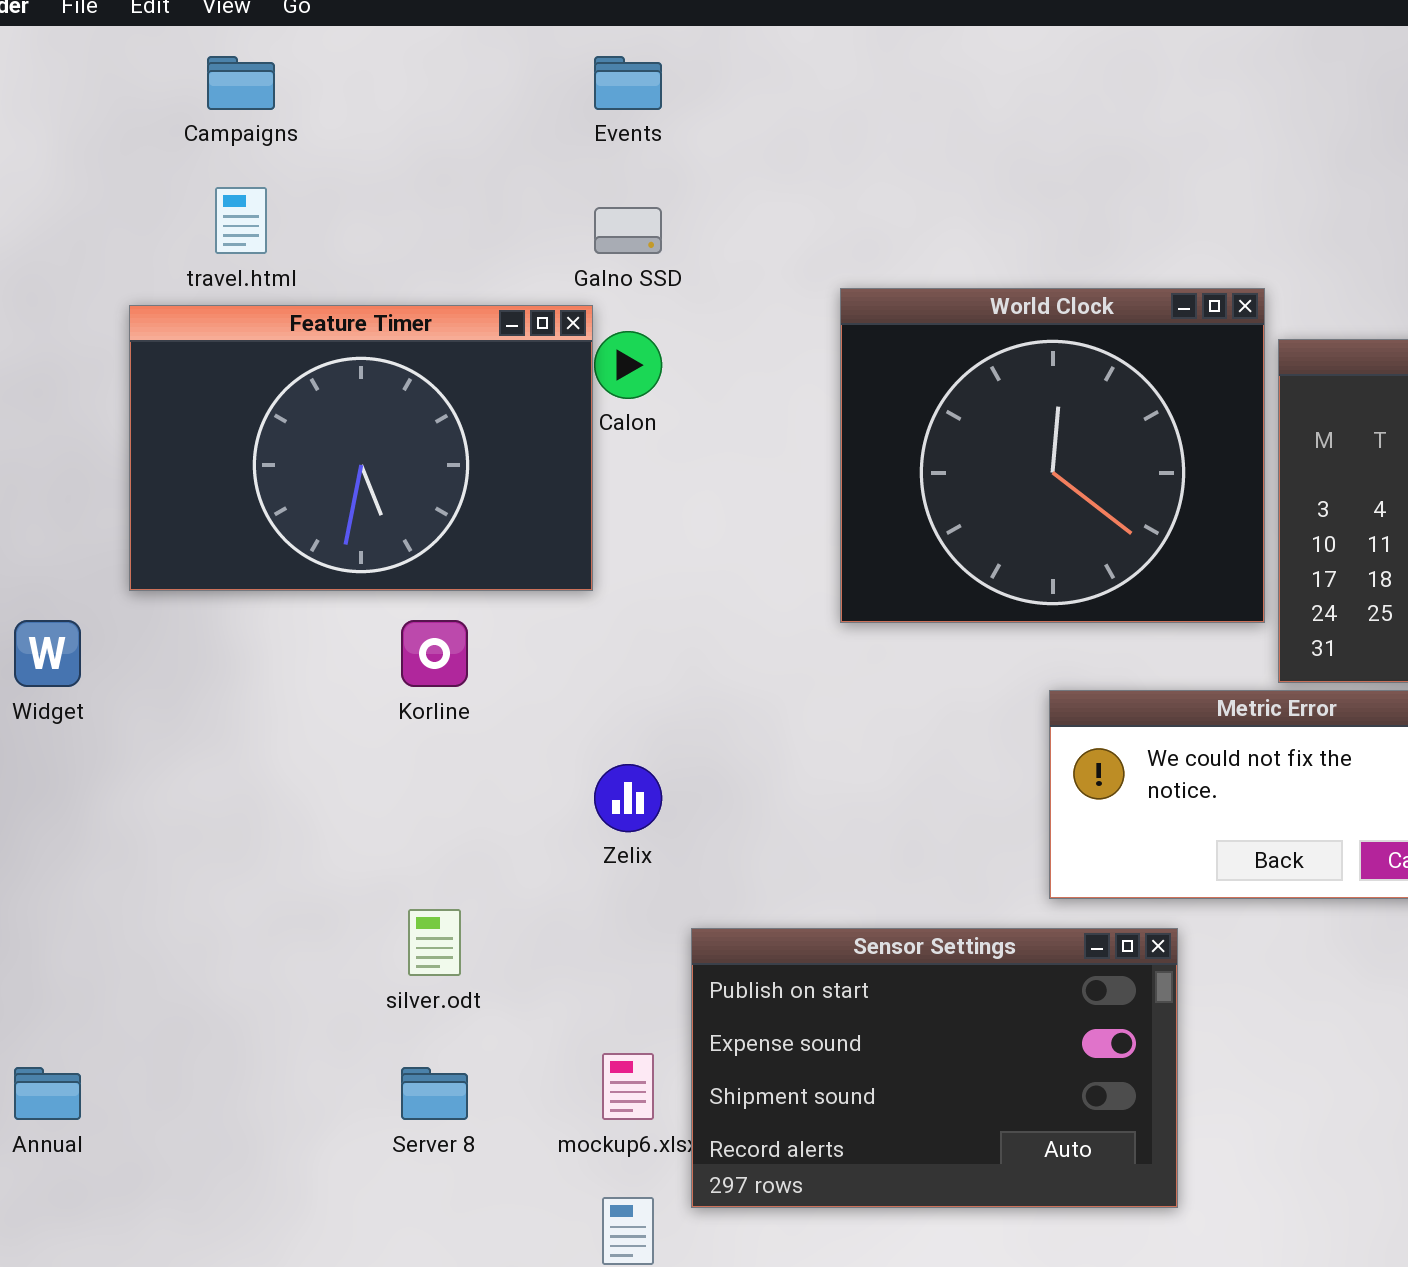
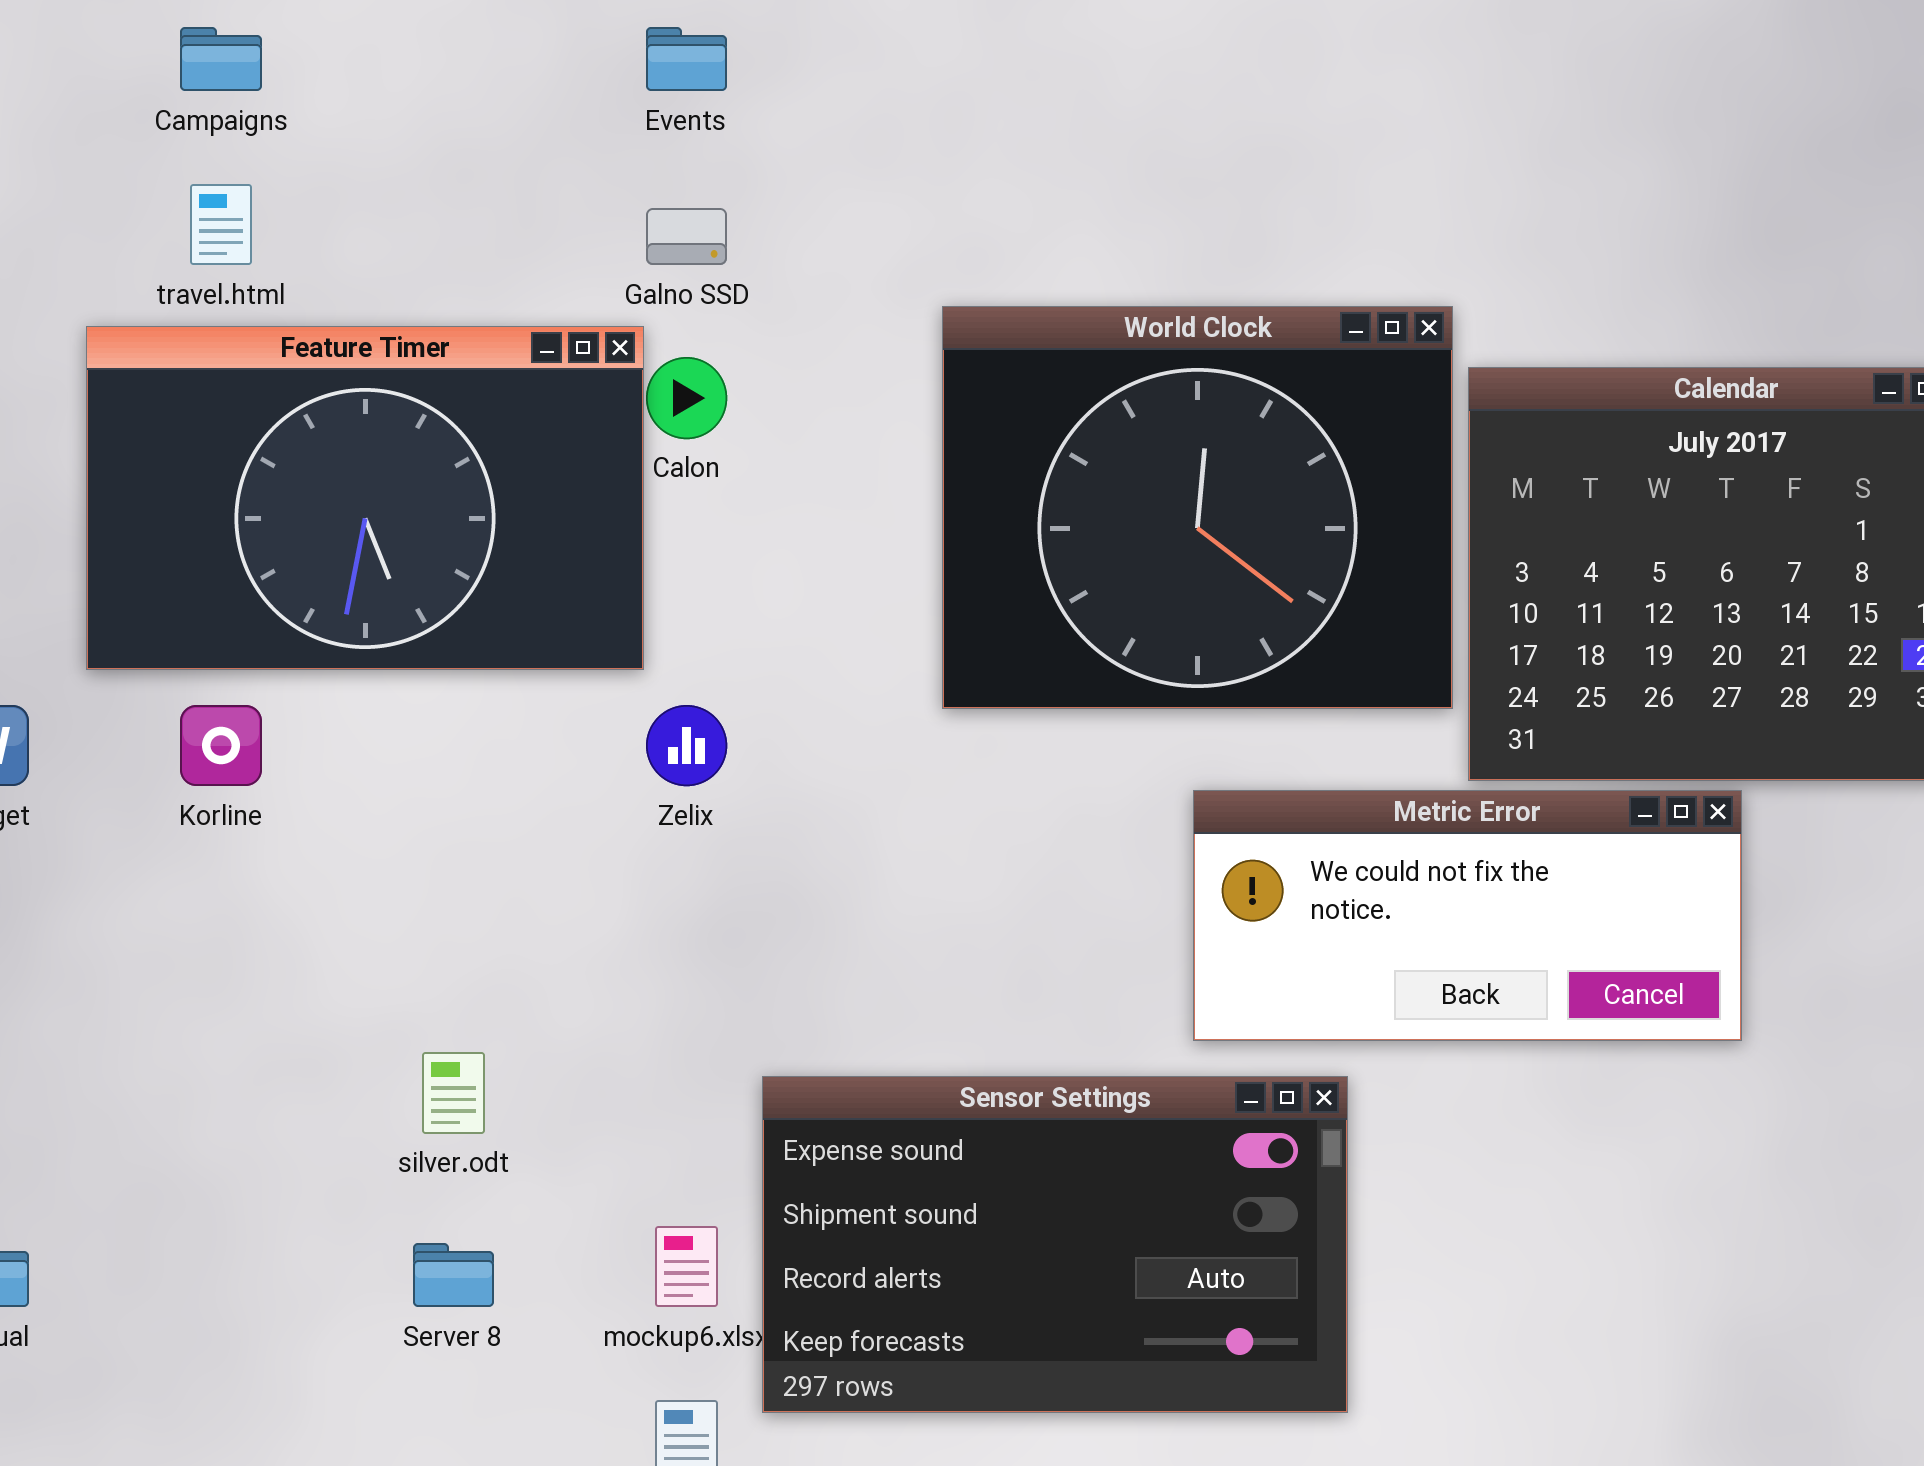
Korline: [401,620,468,687] -> [180,705,262,786], moved
Zelix: [594,764,662,832] -> [646,705,727,786], moved
Sensor Settings: [691,928,1178,1208] -> [762,1076,1348,1413], scrolled down 1 row

